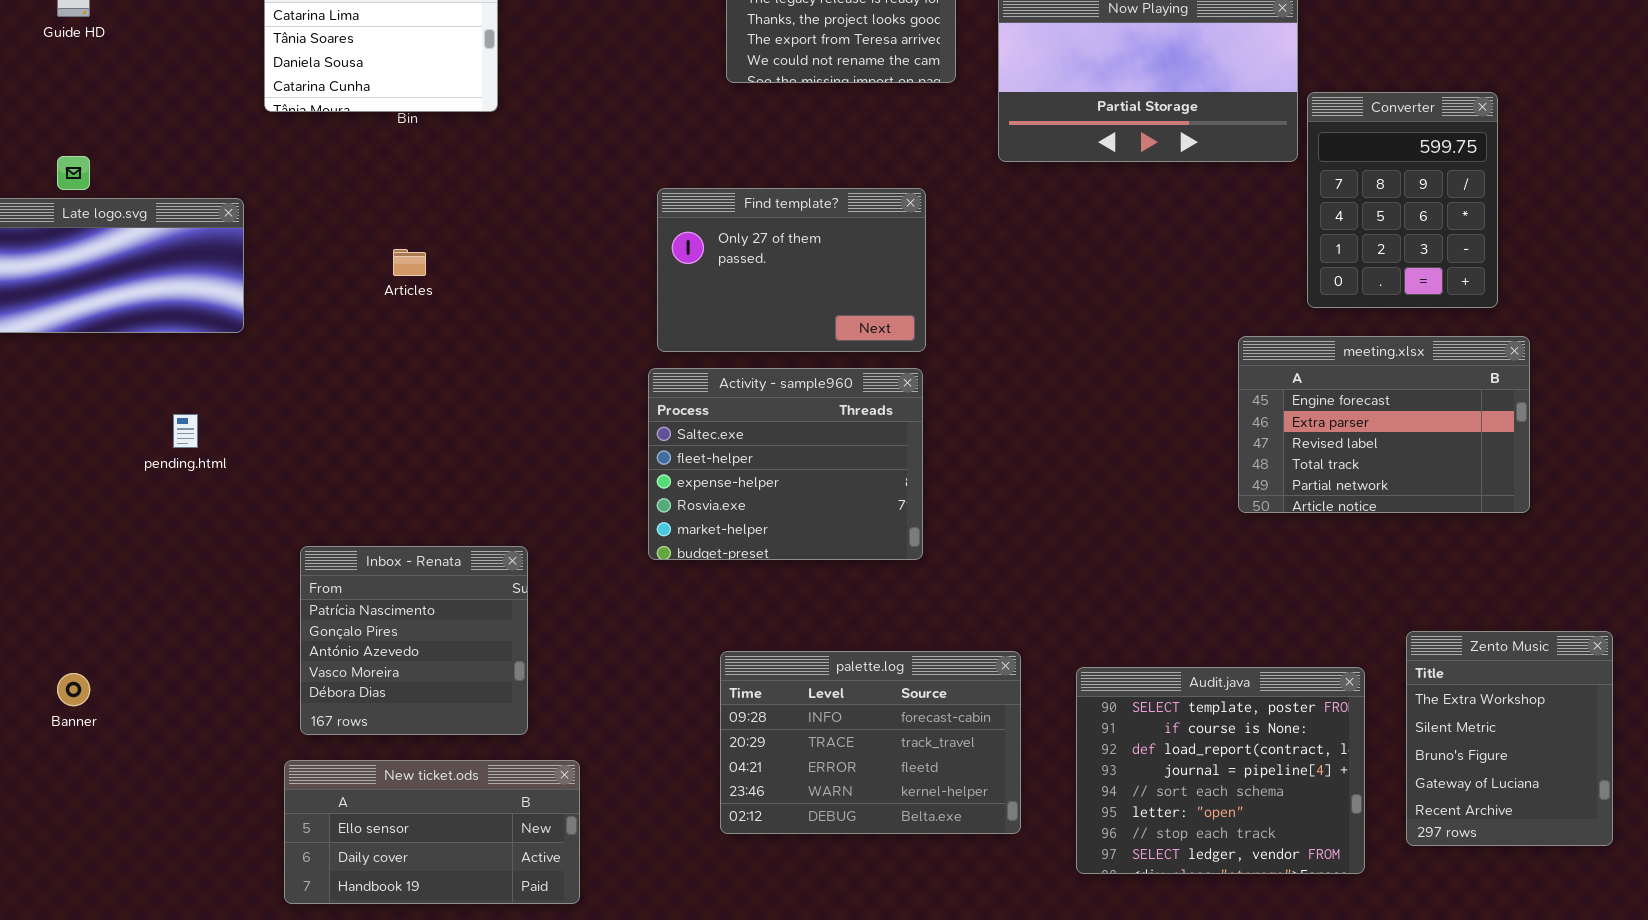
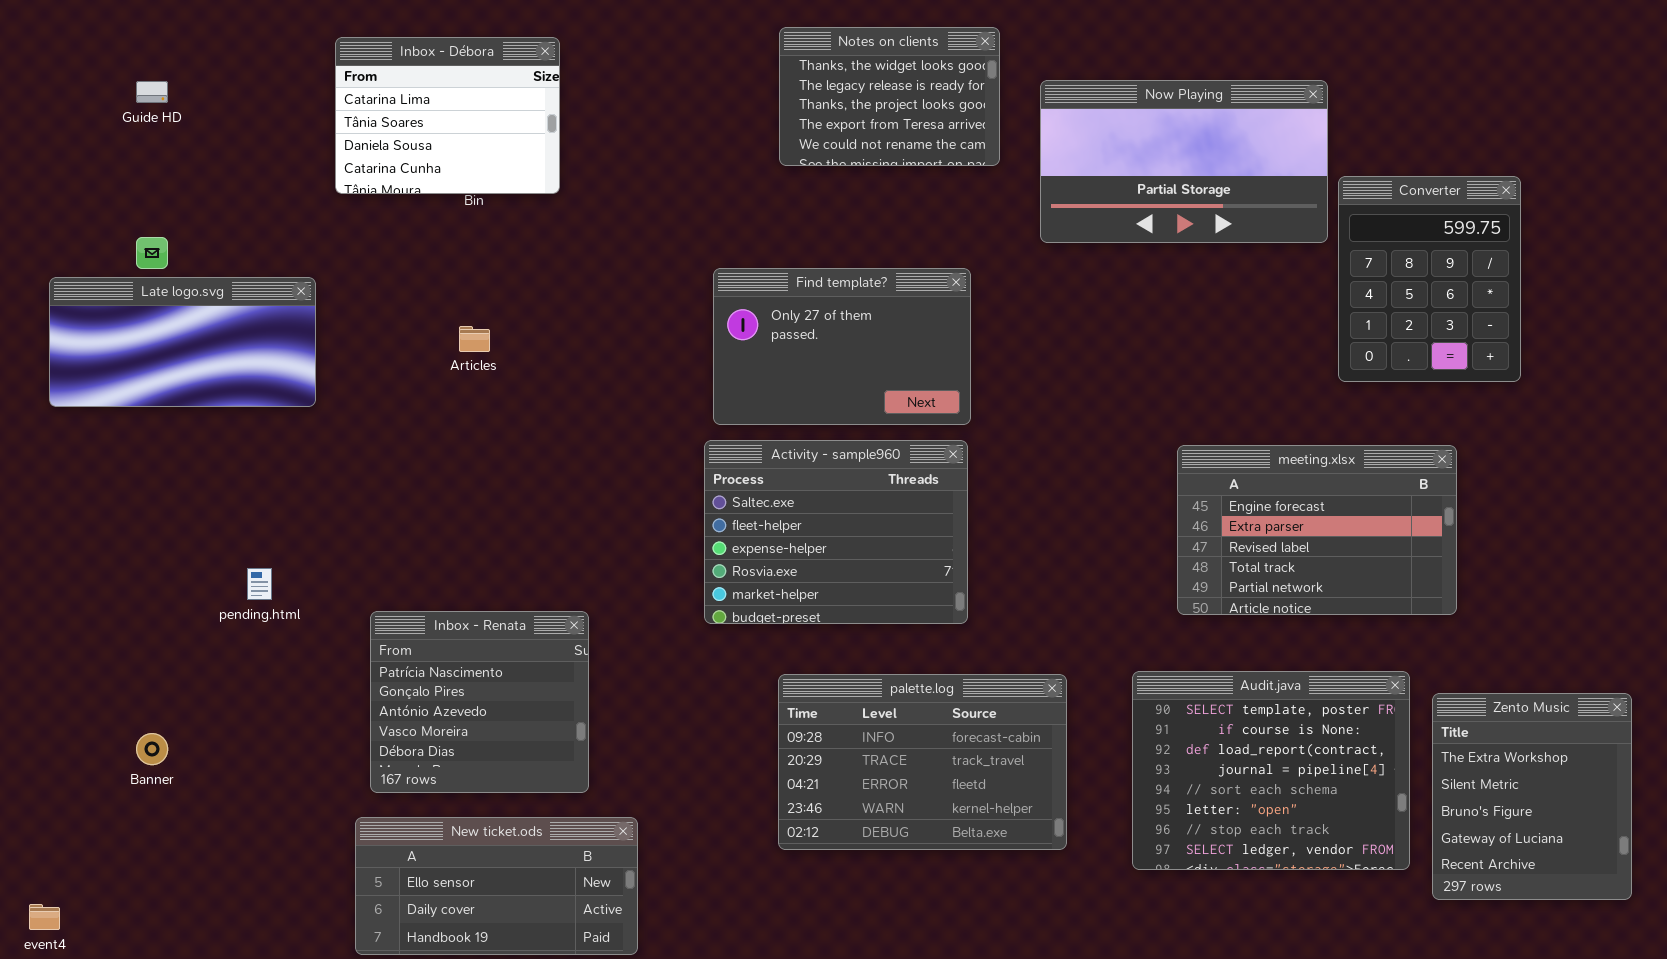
meeting.xlsx: [1238,336,1530,513] -> [1177,445,1457,615], moved
pending.html: [173,414,198,448] -> [247,568,272,600], moved
palette.log: [720,651,1021,834] -> [778,674,1067,850], moved
Audit.java: [1076,667,1365,874] -> [1132,671,1410,870], moved

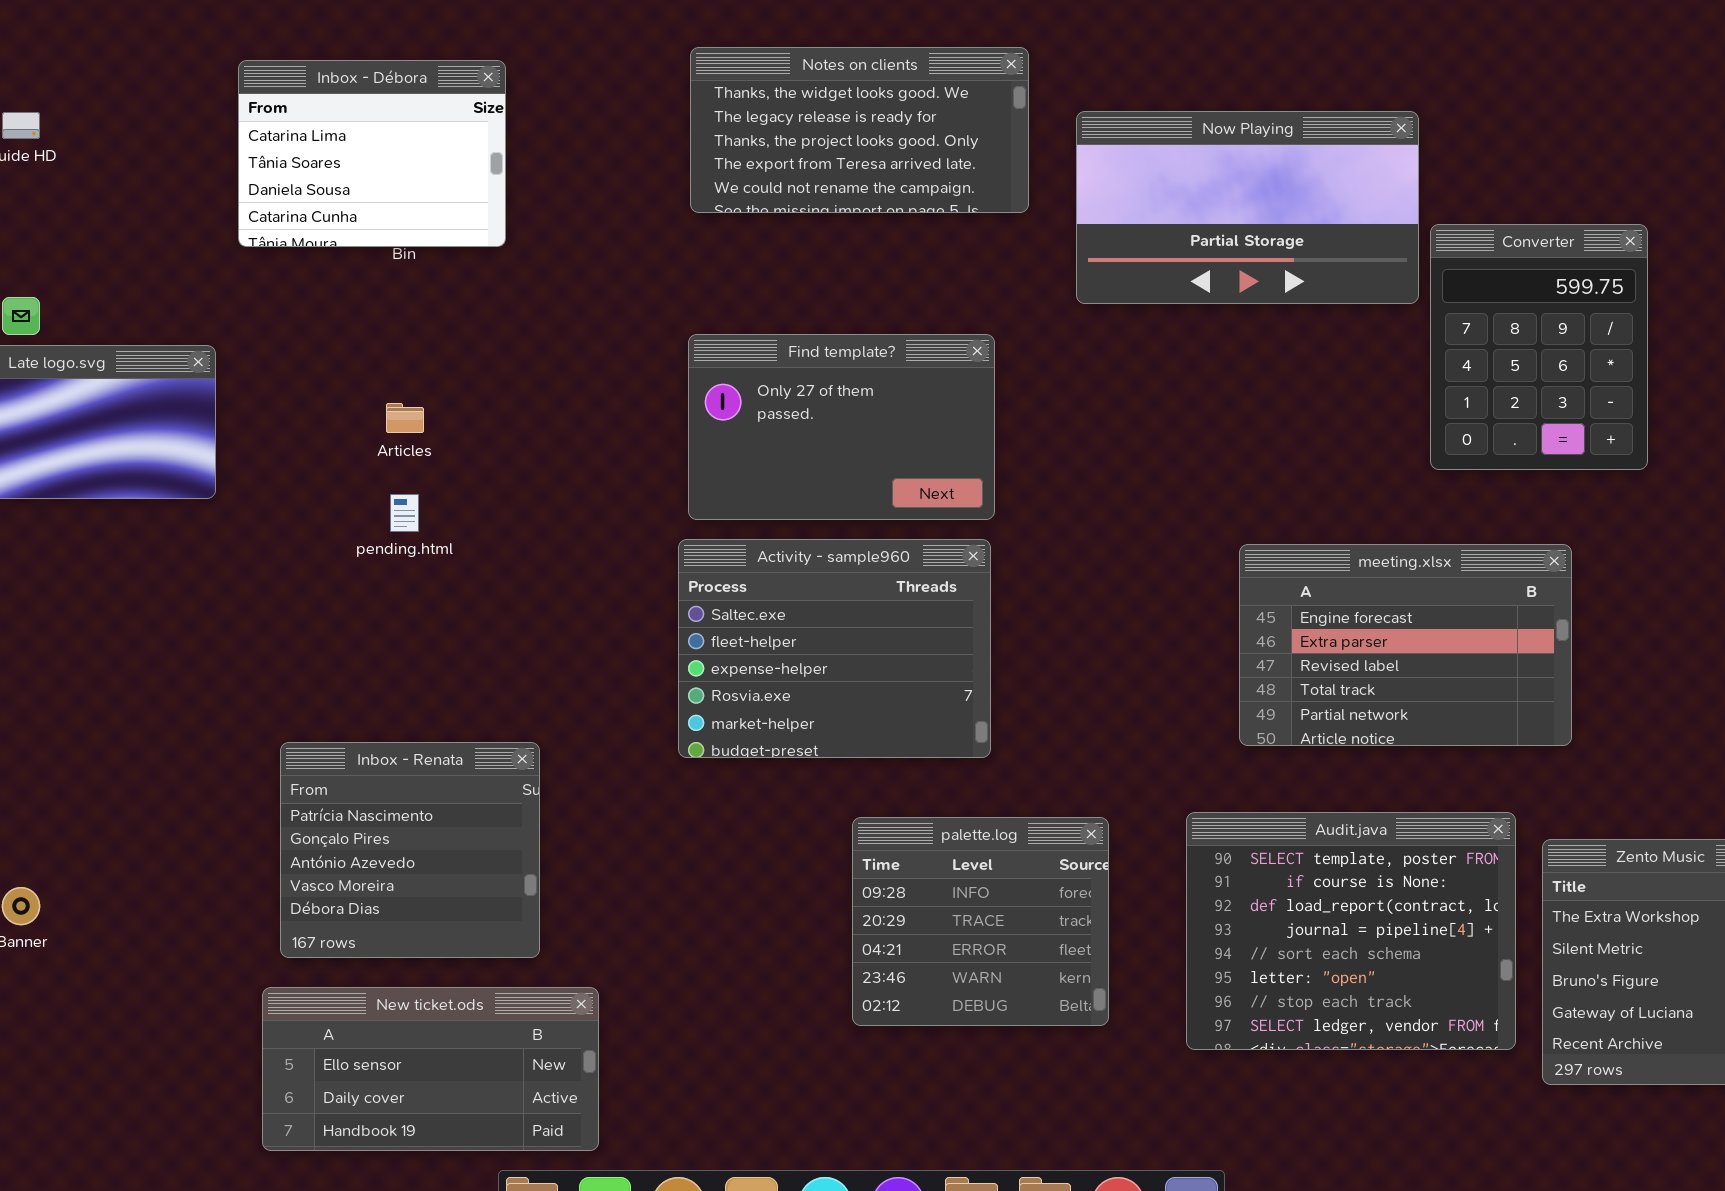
Notes on clients: [779,27,1000,166] -> [690,47,1029,213], resized
pending.html: [247,568,272,600] -> [390,494,419,532], moved
palette.log: [778,674,1067,850] -> [852,817,1109,1026], resized

